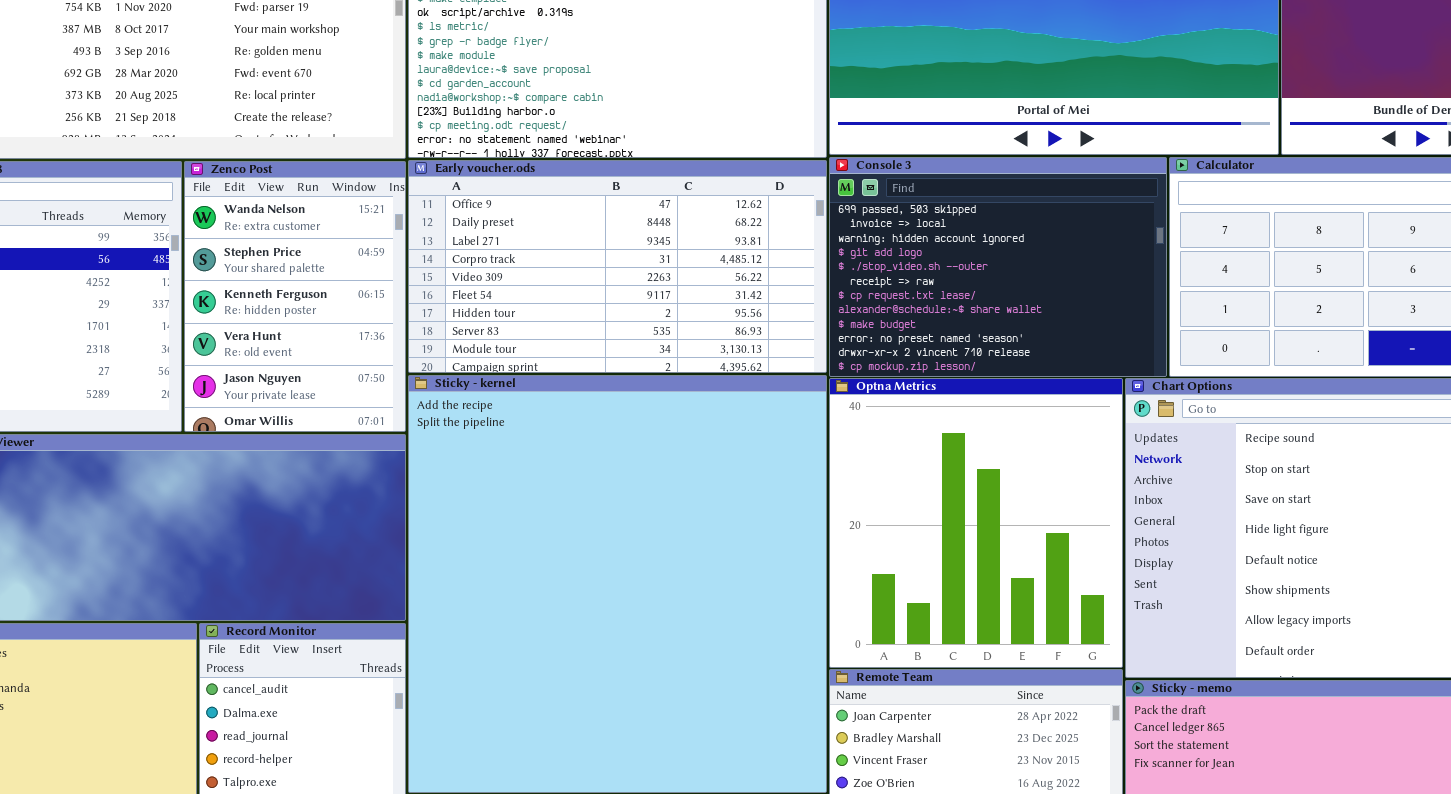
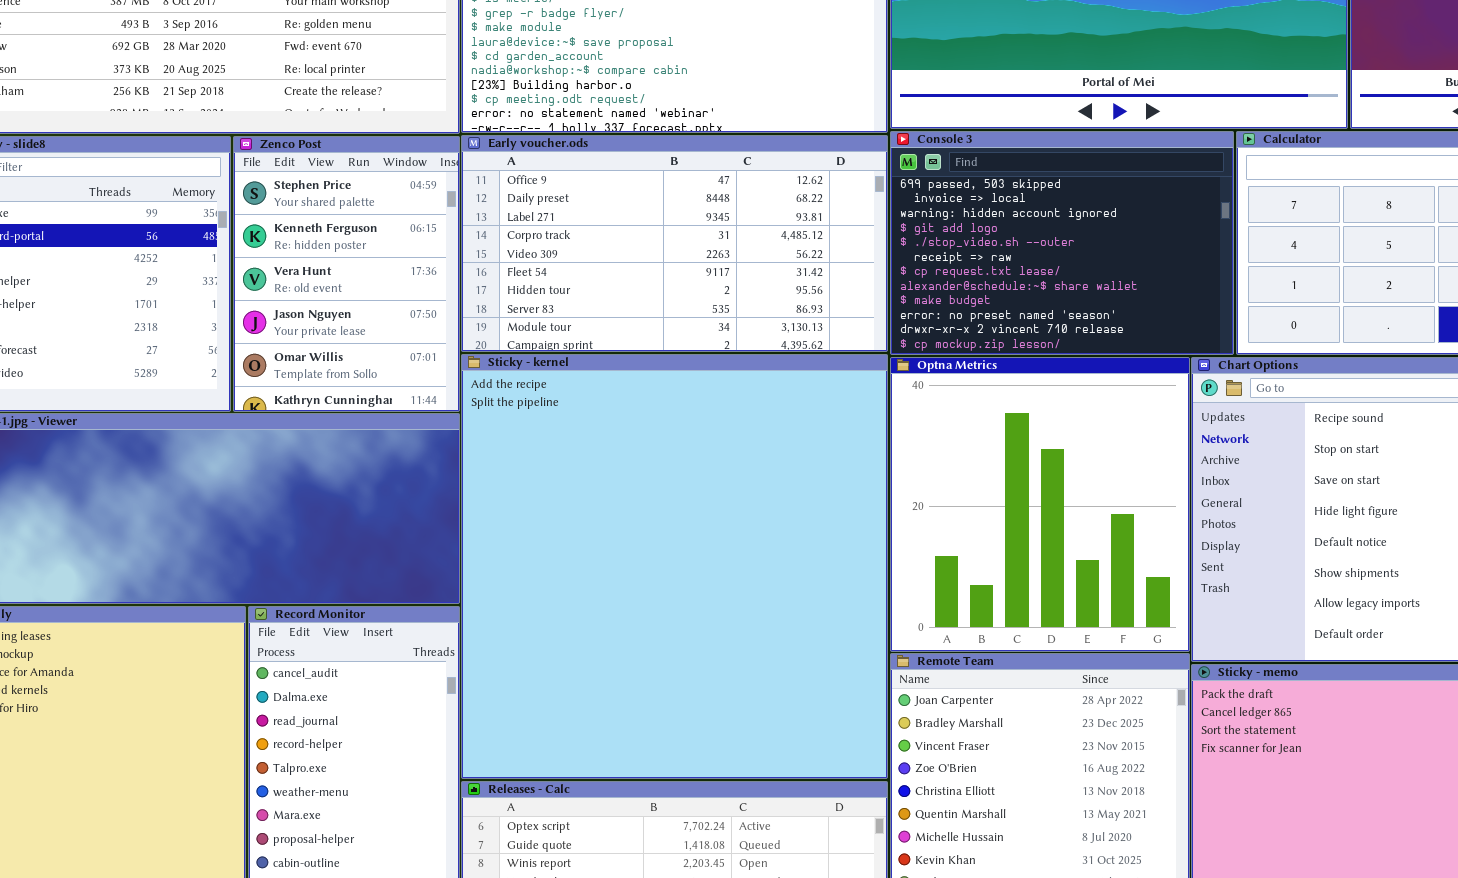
Zenco Post: [184,161,406,432] -> [233,136,460,412], scrolled down 1 row

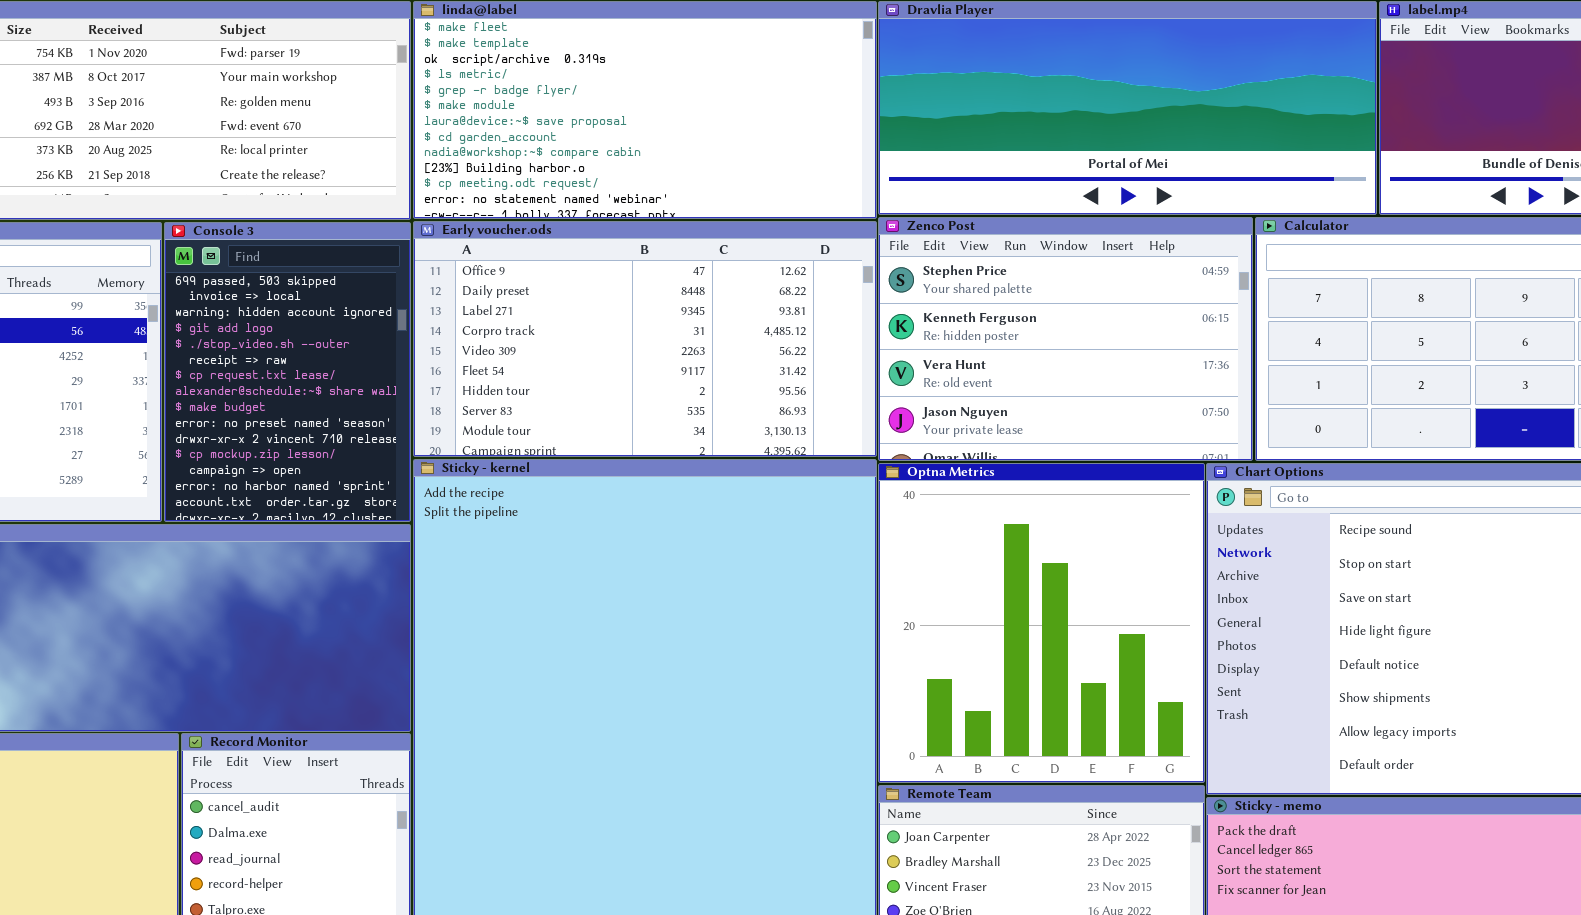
Console 3: [890,131,1234,355] -> [164,222,411,522], moved, resized
Zenco Post: [233,136,460,412] -> [878,217,1253,461], moved, resized

